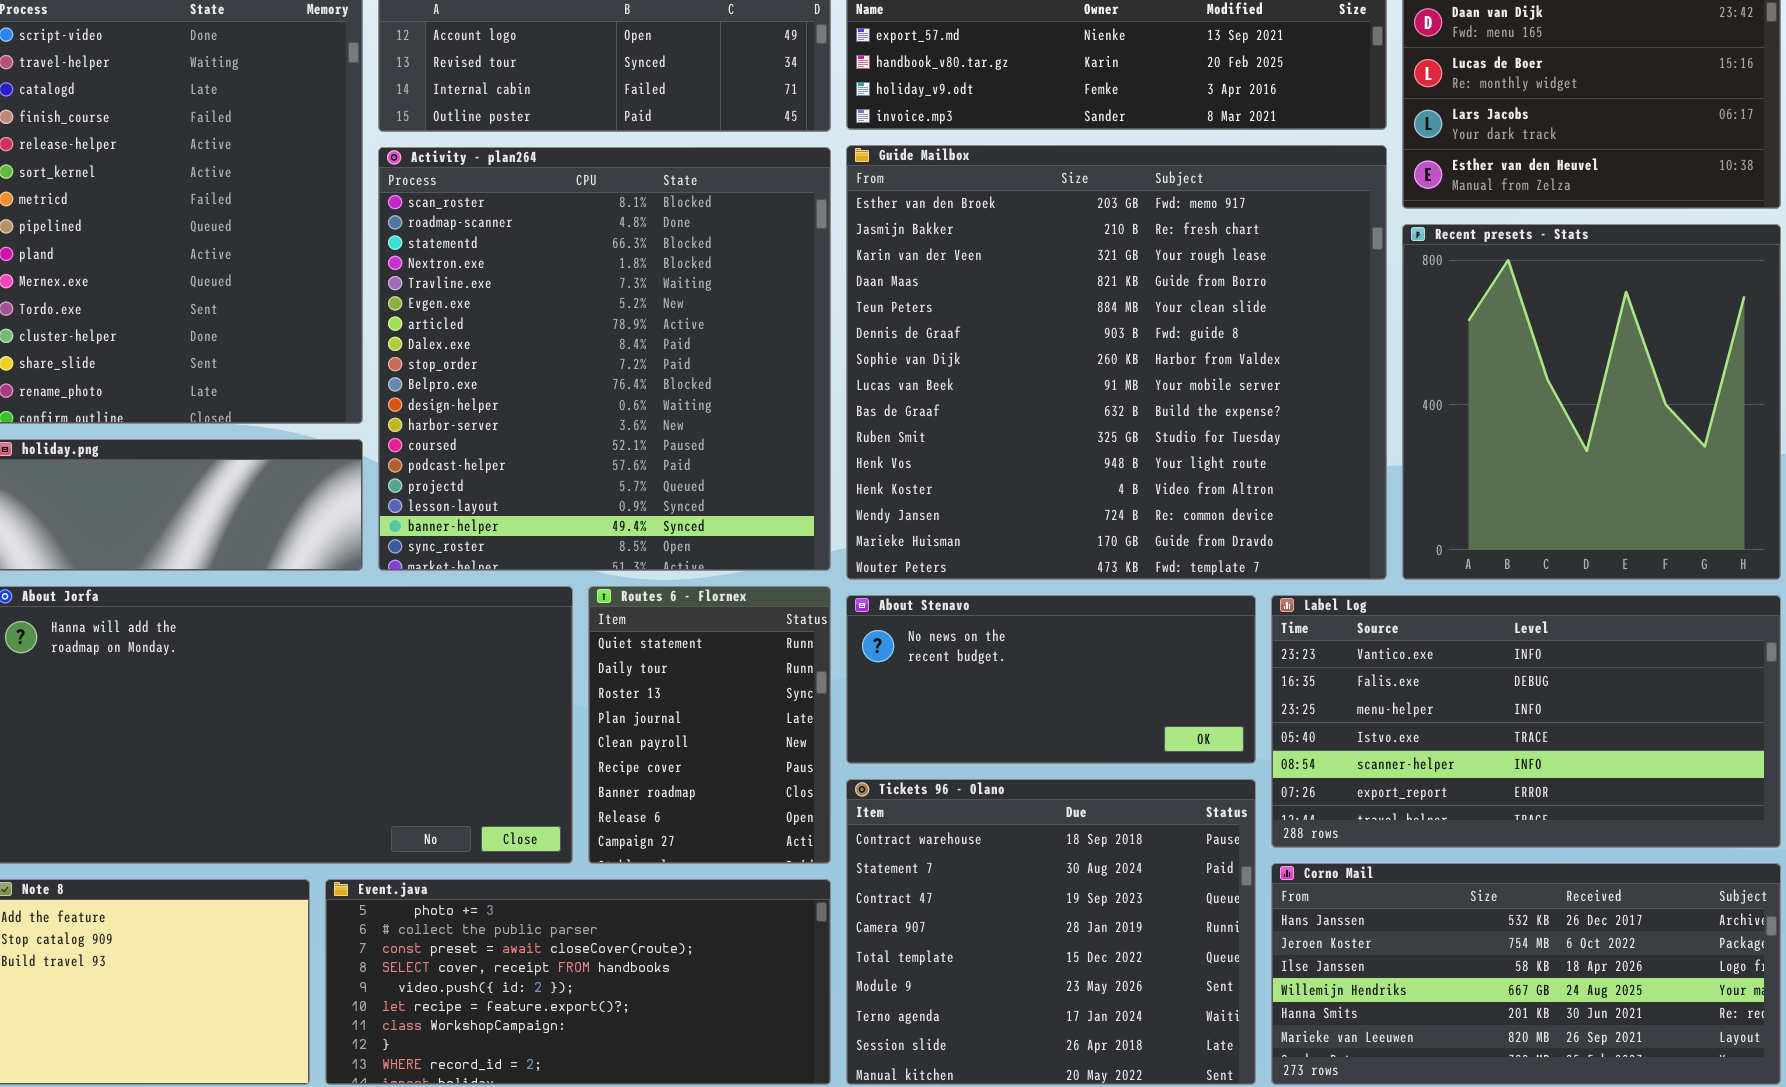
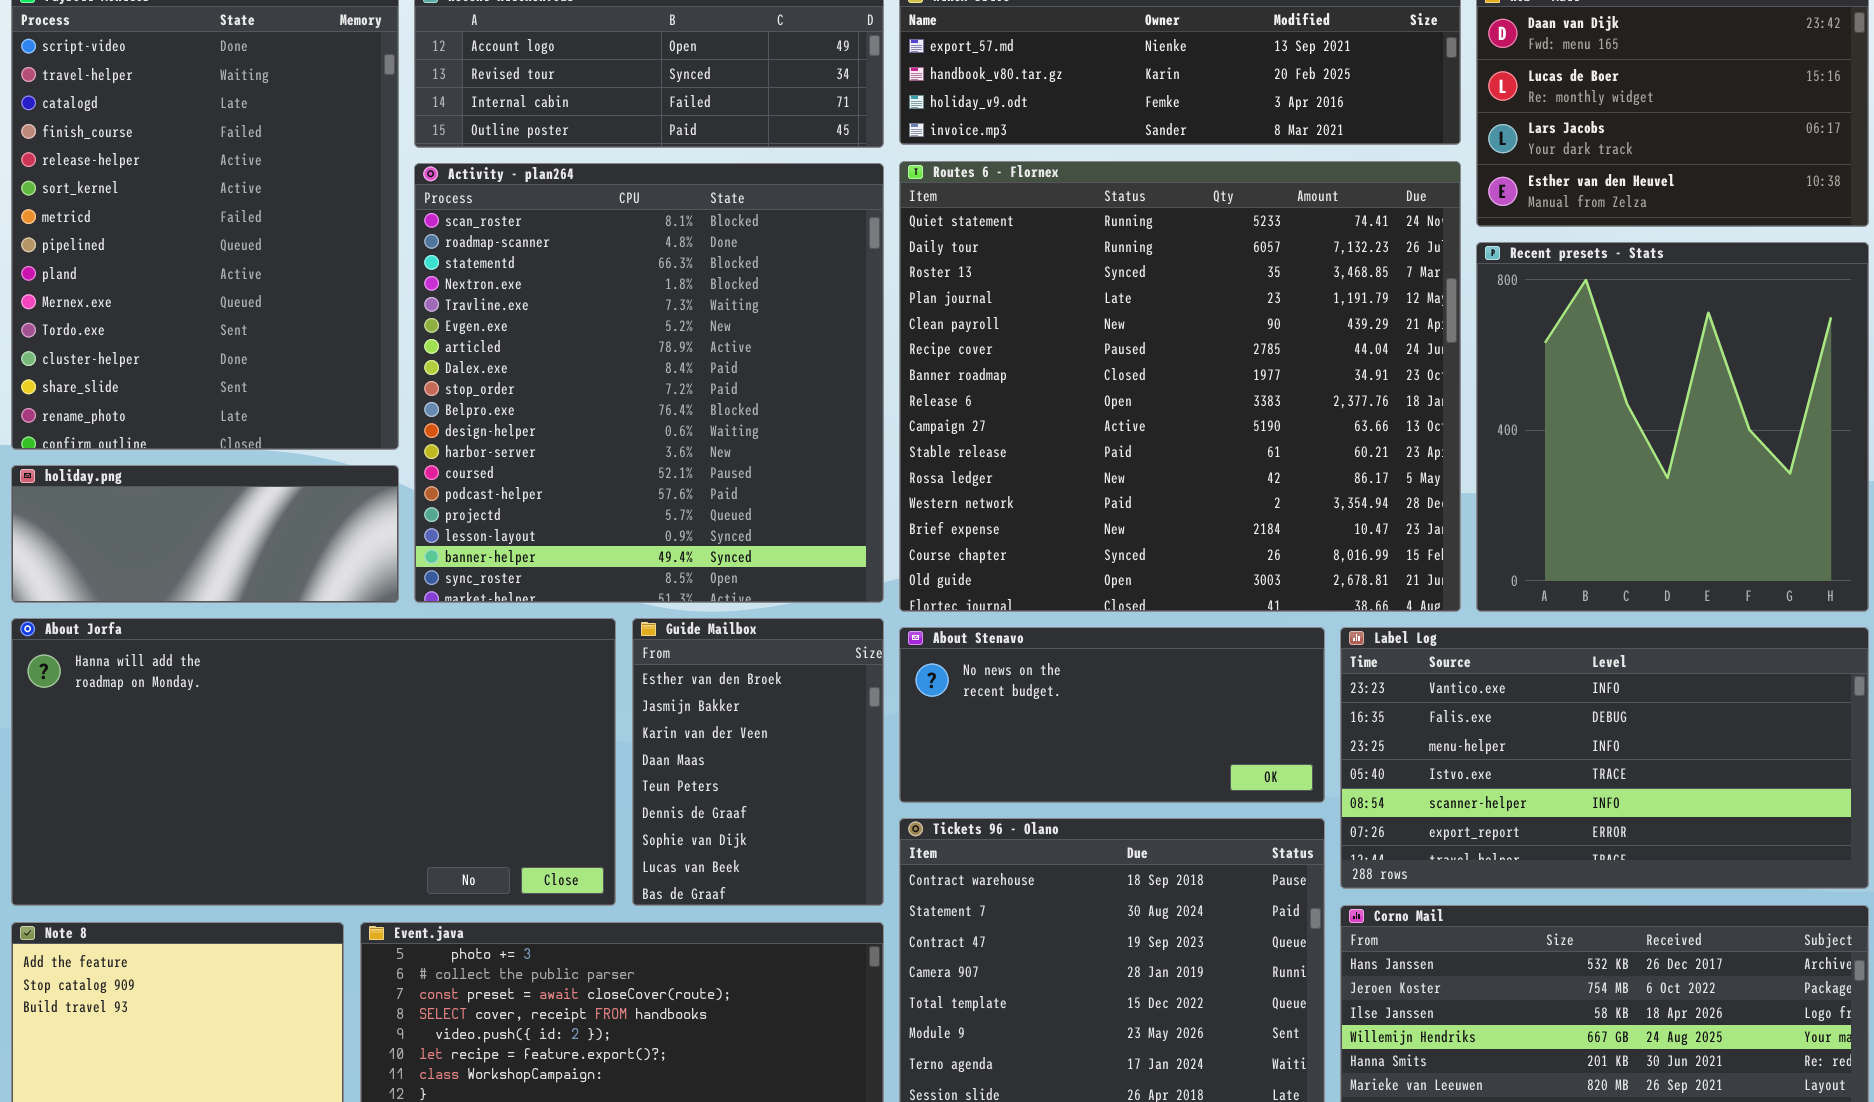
Guide Mailbox: [846,145,1387,580] -> [632,618,884,906], moved, resized
Routes 6 - Flornex: [588,586,831,864] -> [899,161,1461,612], moved, resized

